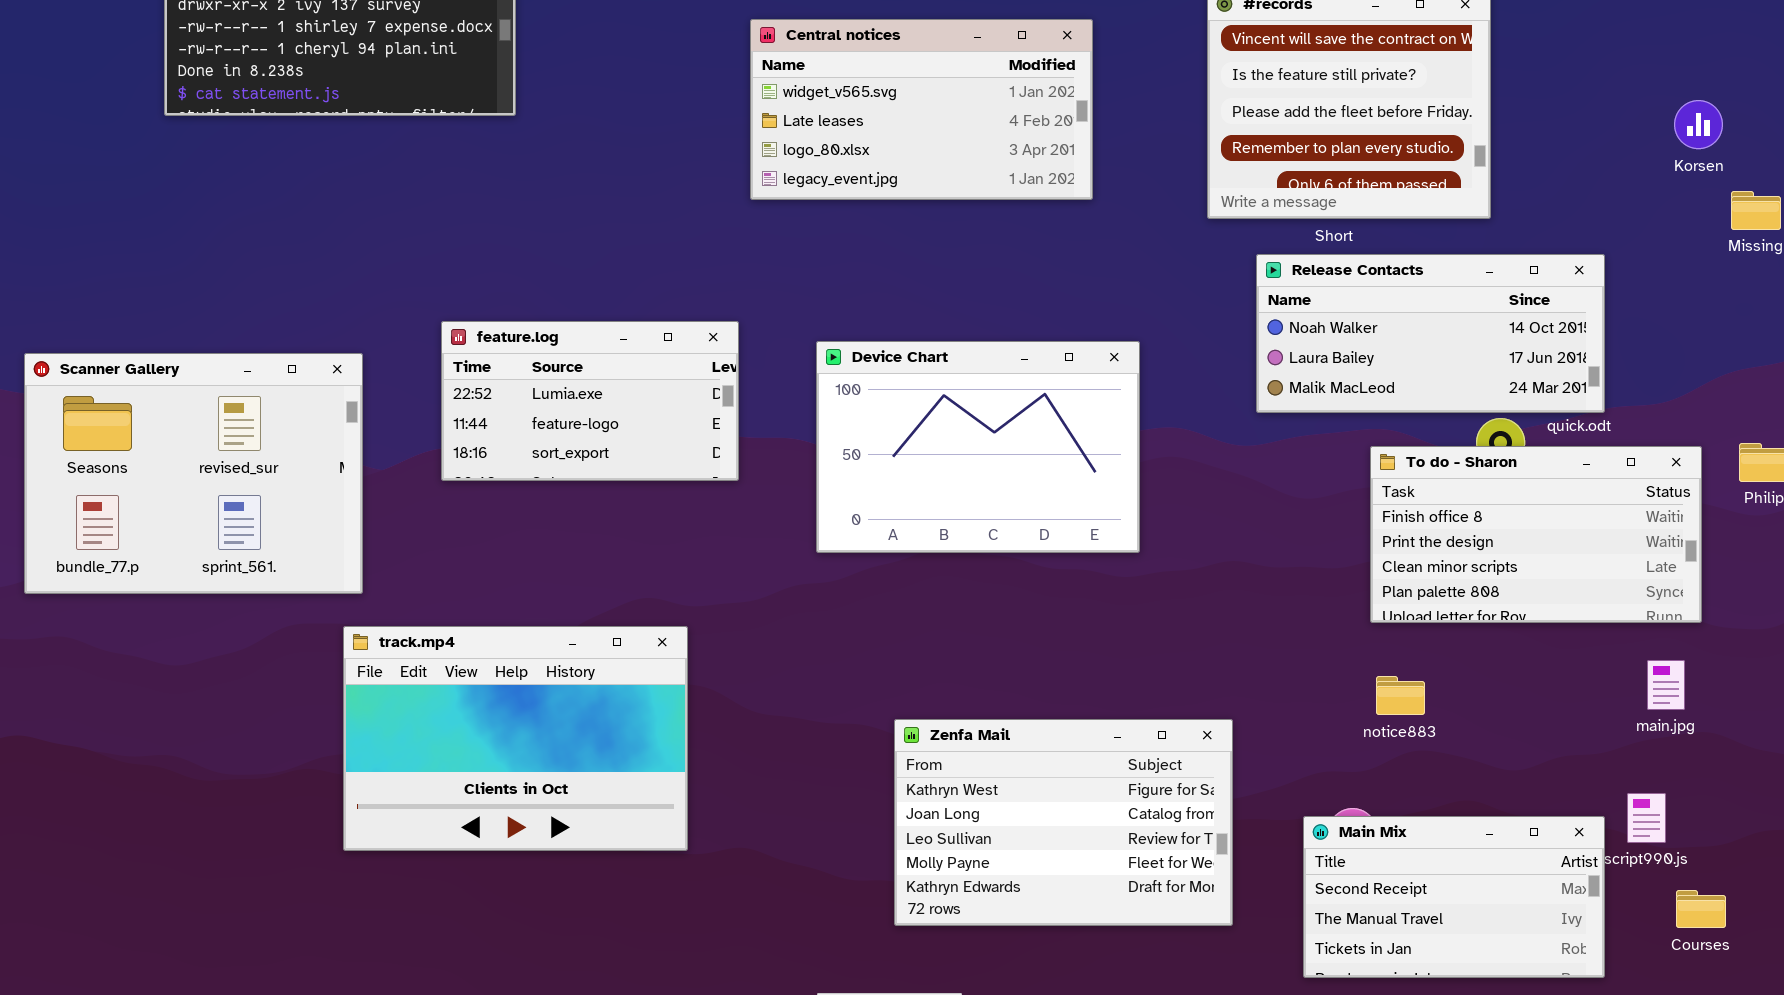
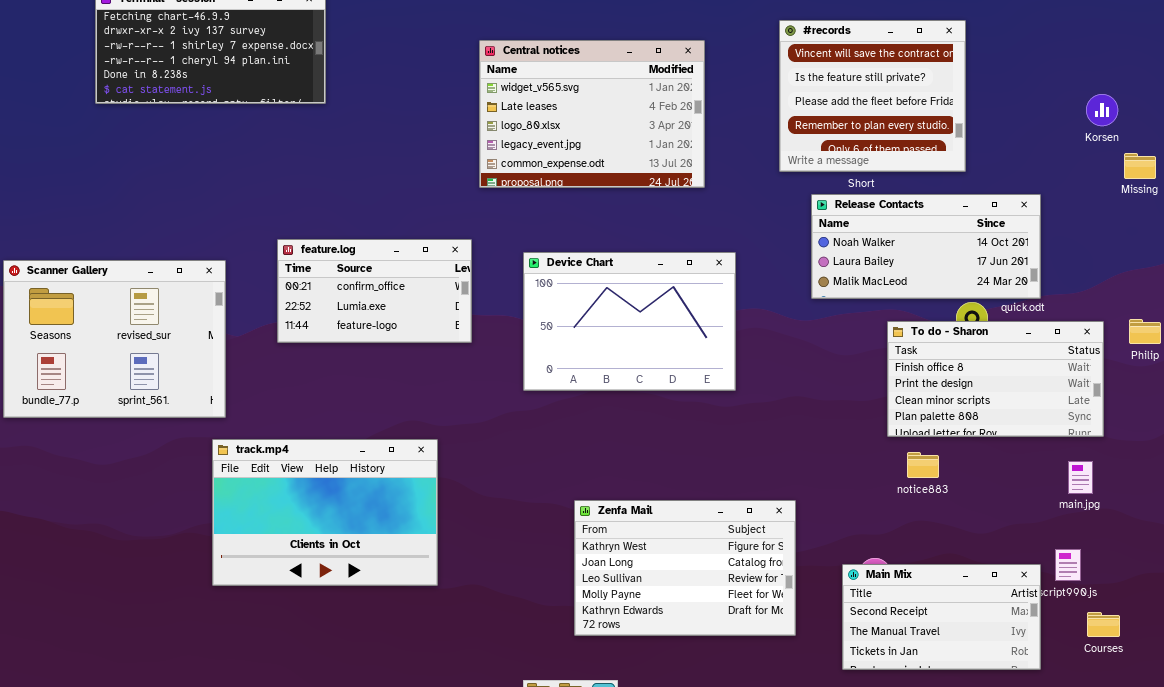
Central notices: [750,19,1093,200] -> [479,40,705,188], resized
feature.log: [441,321,739,481] -> [277,239,472,343], scrolled up 1 row
notice883: [1376,676,1425,715] -> [907,452,939,478], moved

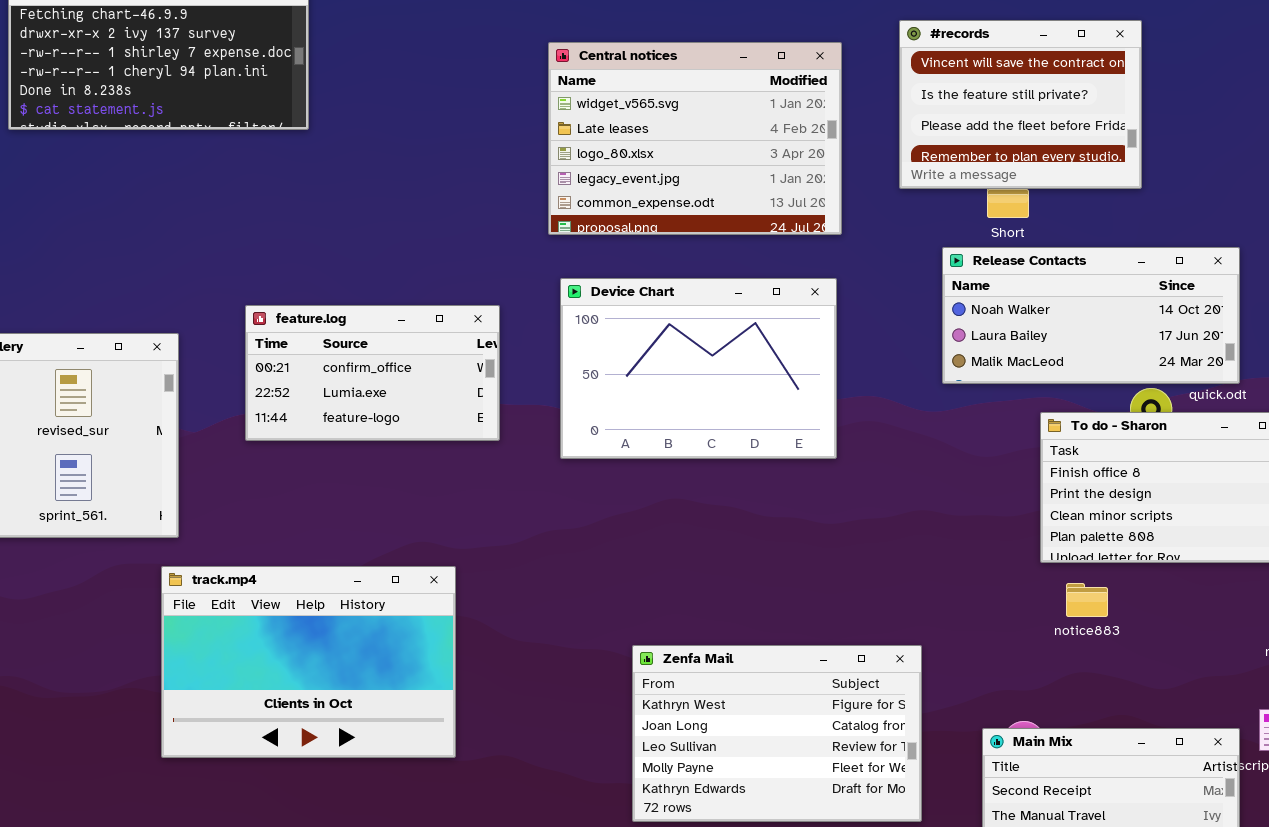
#records: [779,20,966,172] -> [899,20,1142,189], resized
Central notices: [479,40,705,188] -> [548,42,842,235], moved
Device Chart: [523,252,736,391] -> [560,278,837,459], moved

